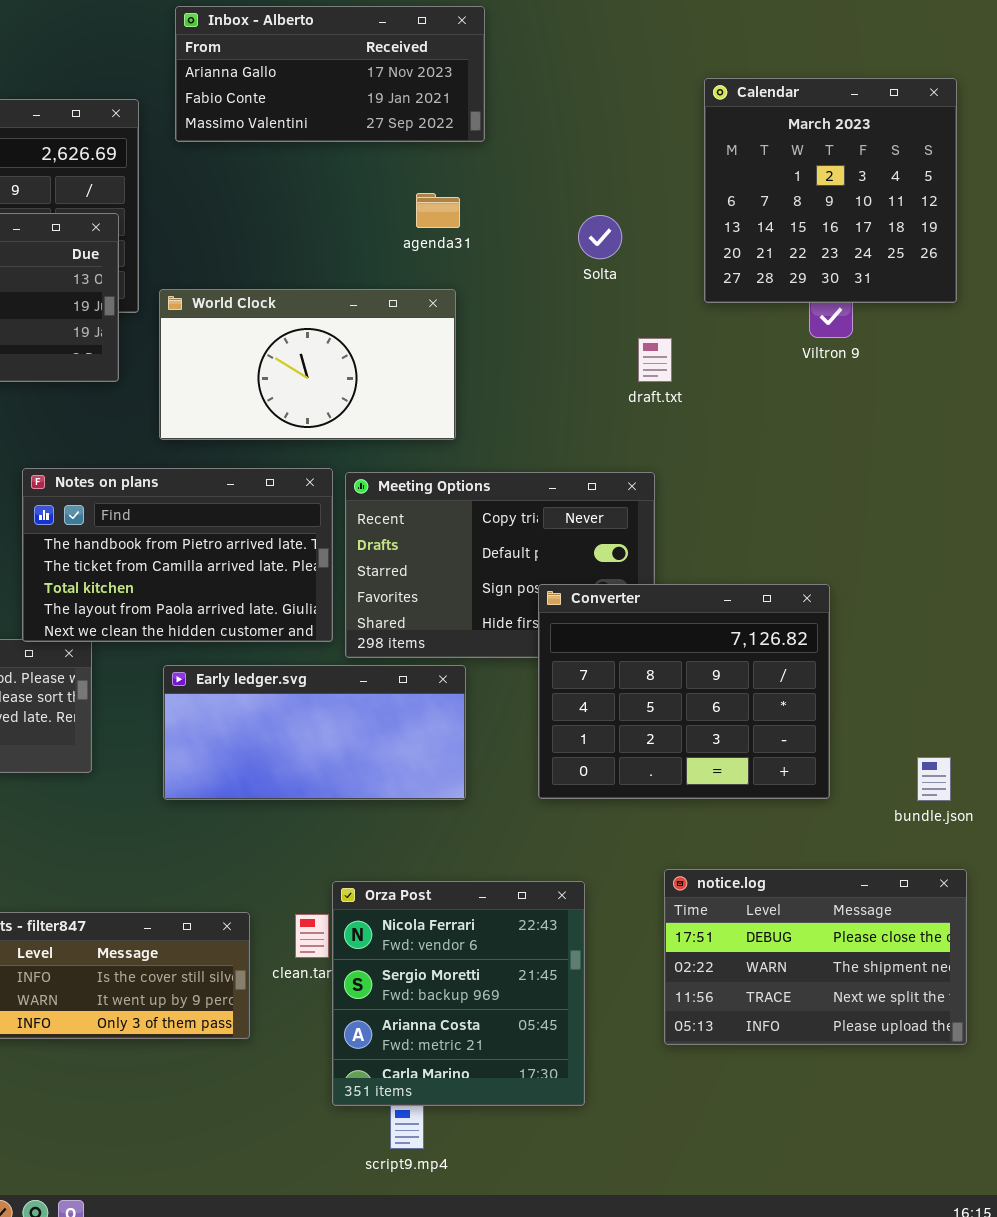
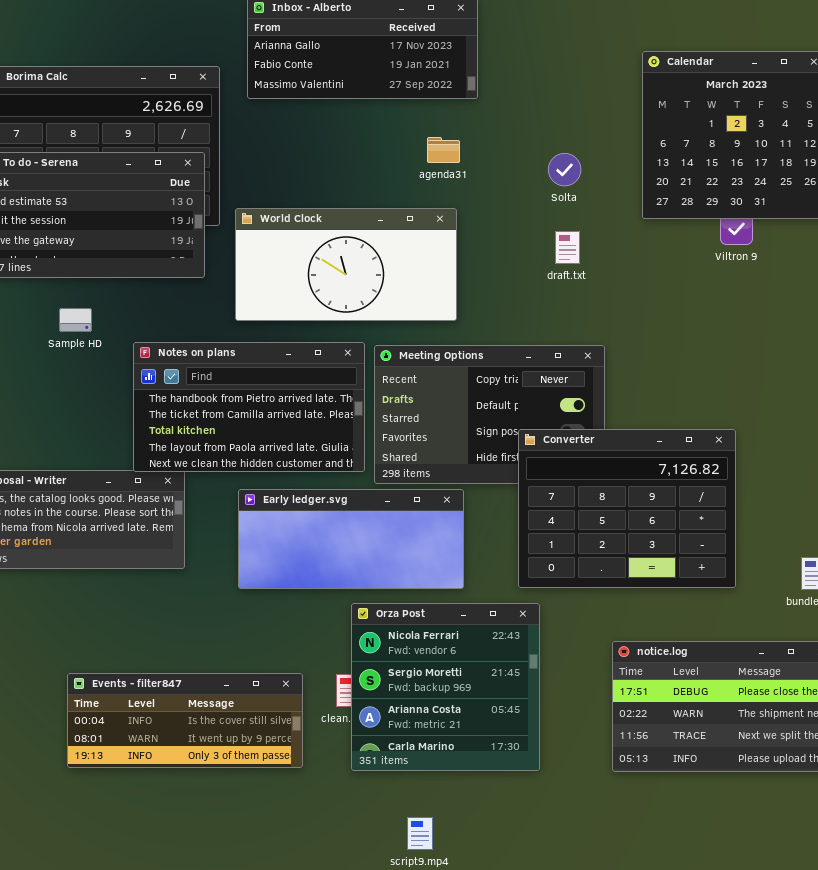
draft.txt: [638,338,672,382] -> [555,231,580,264], moved
Orza Post: [332,881,585,1106] -> [351,603,540,771], moved

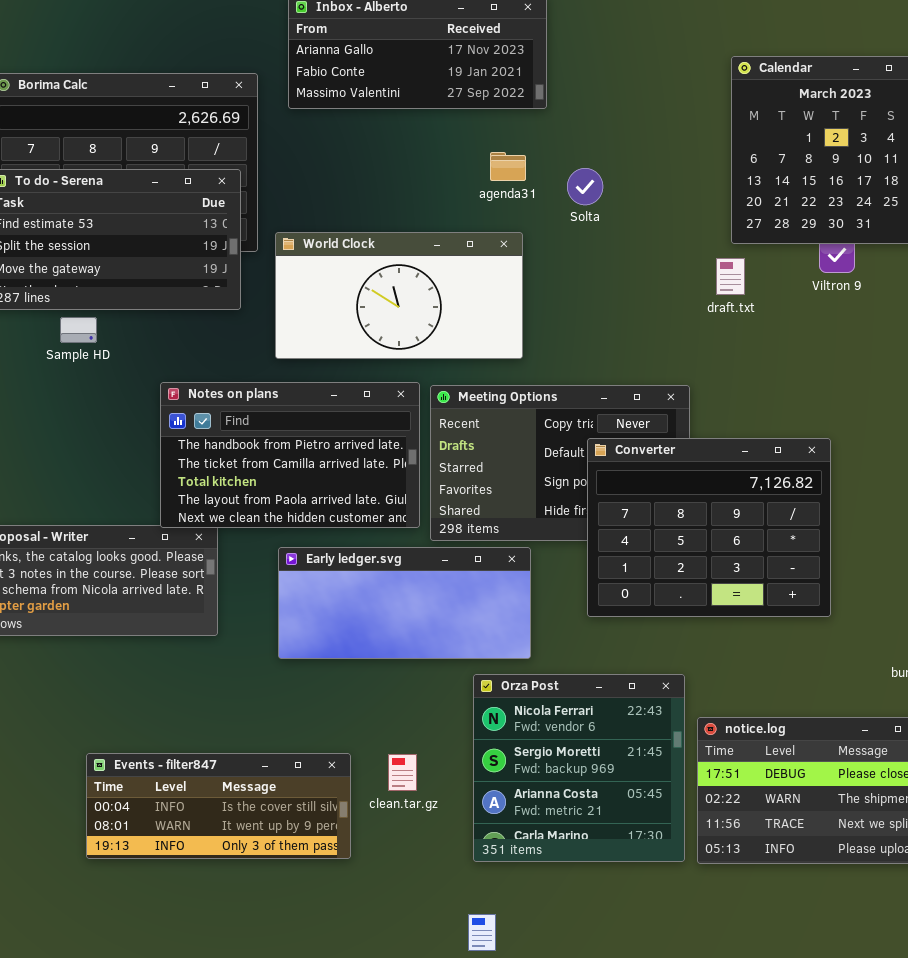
Solta: [548,153,581,186] -> [567,168,603,205], moved
draft.txt: [555,231,580,264] -> [716,258,745,295], moved
Sample HD: [59,308,92,332] -> [60,317,97,343], moved
Converter: [518,429,736,588] -> [587,438,831,617], moved
Orza Post: [351,603,540,771] -> [473,674,685,862], moved

